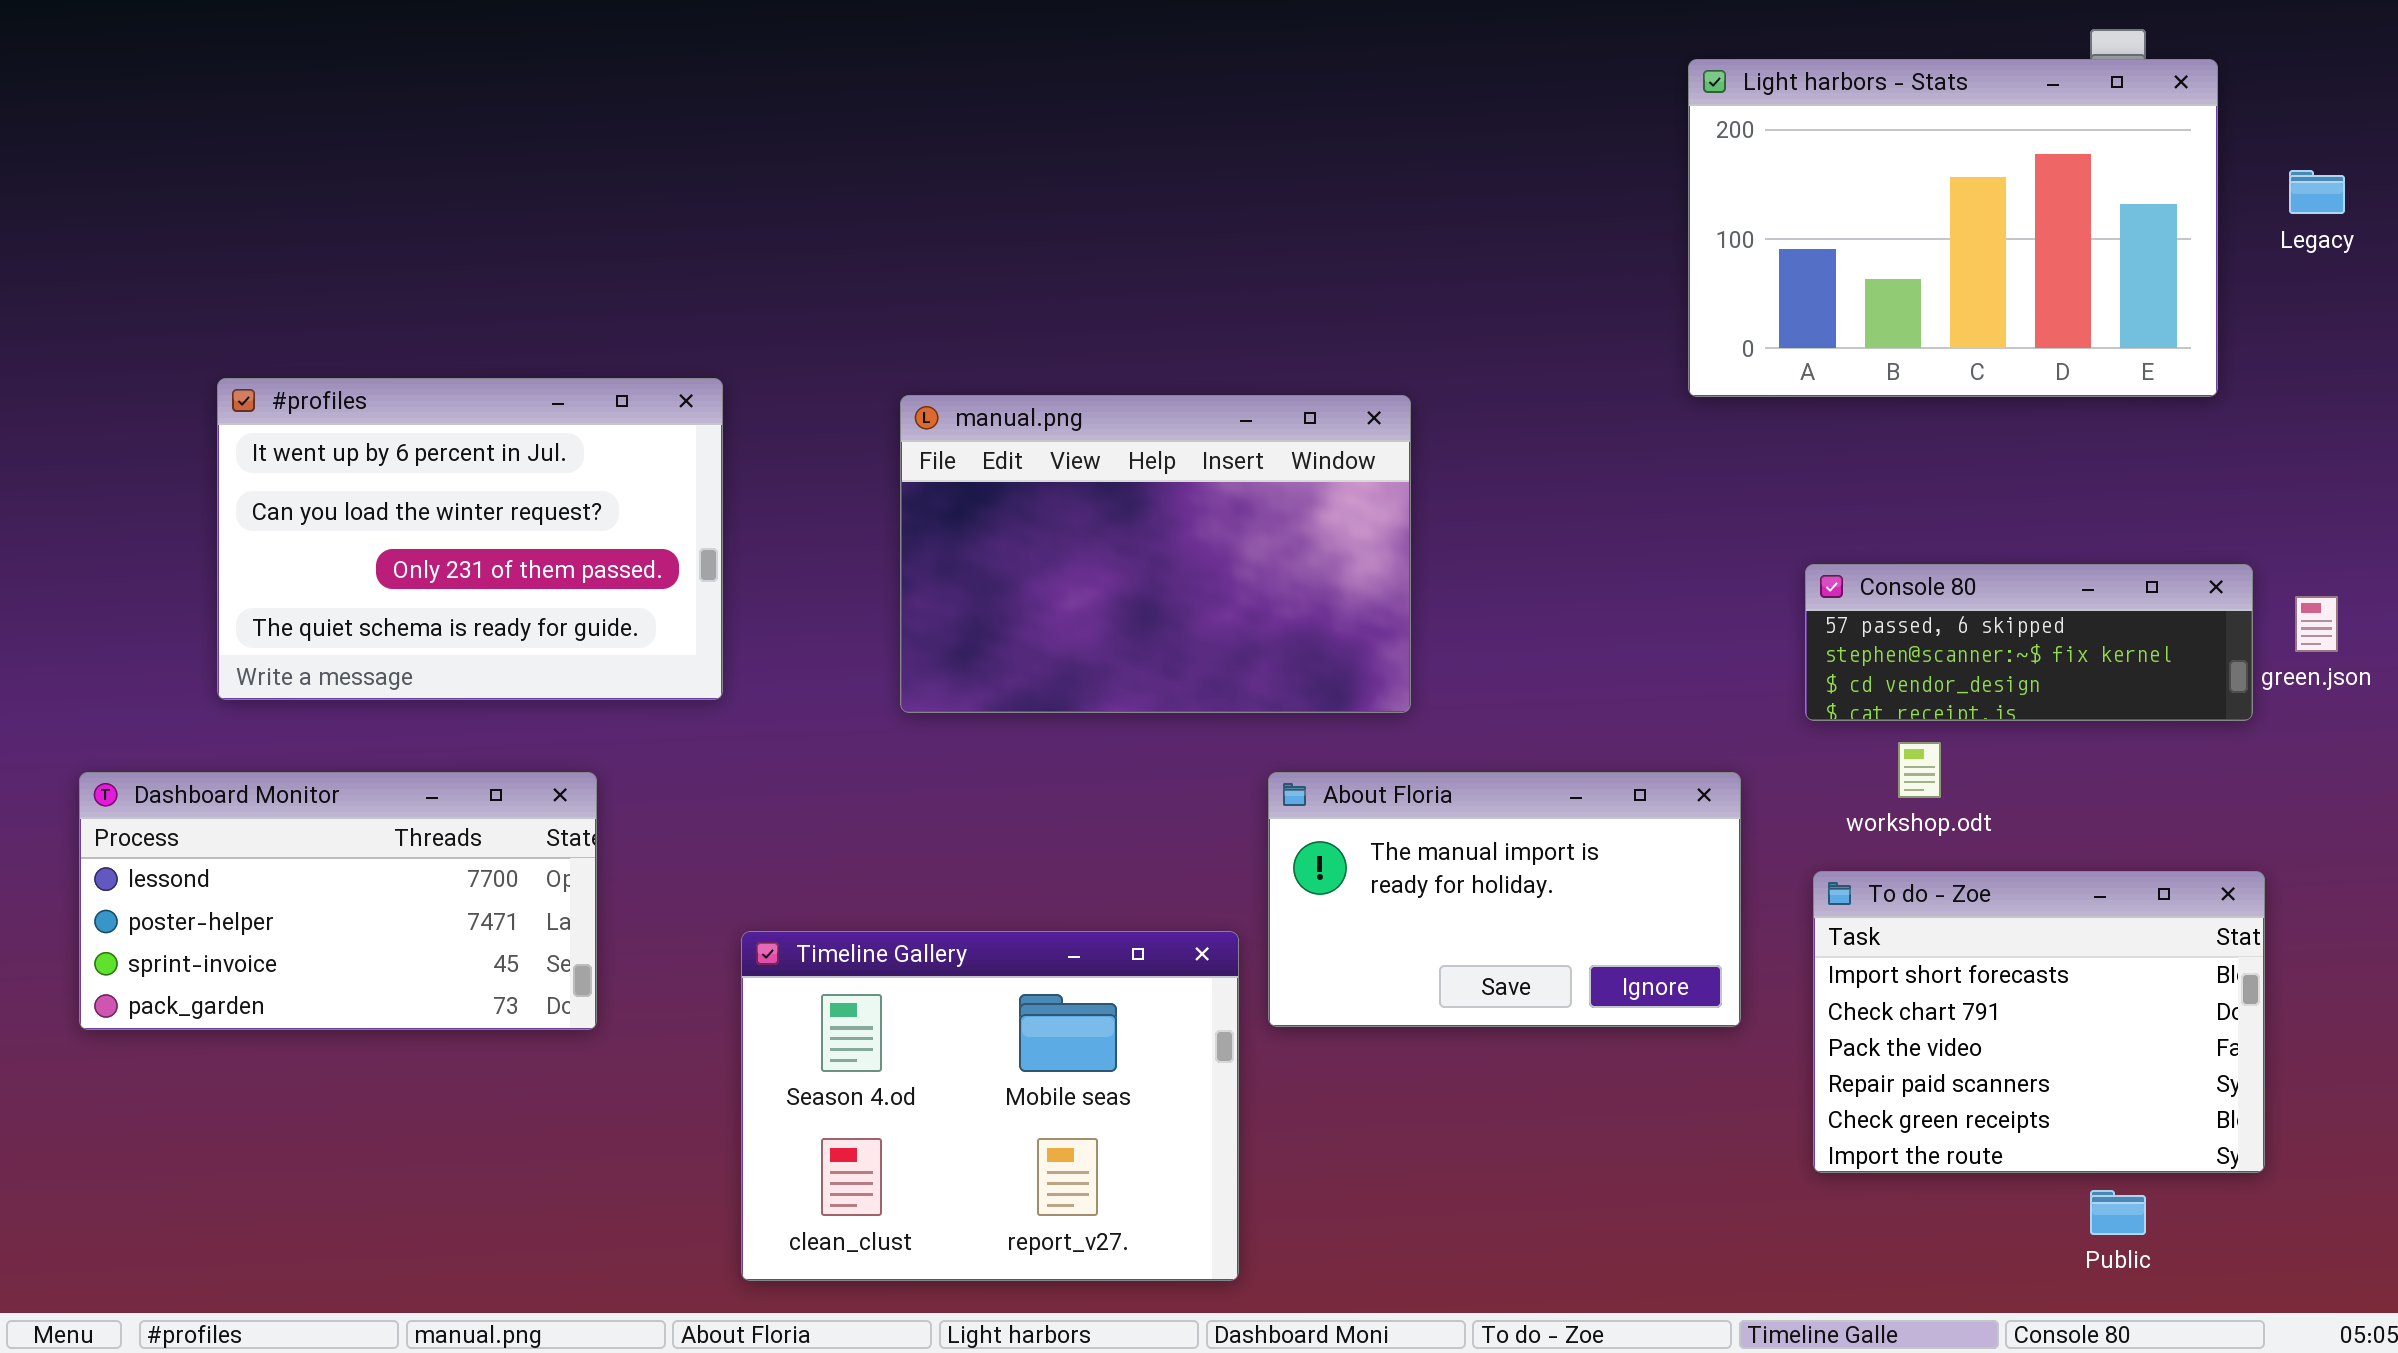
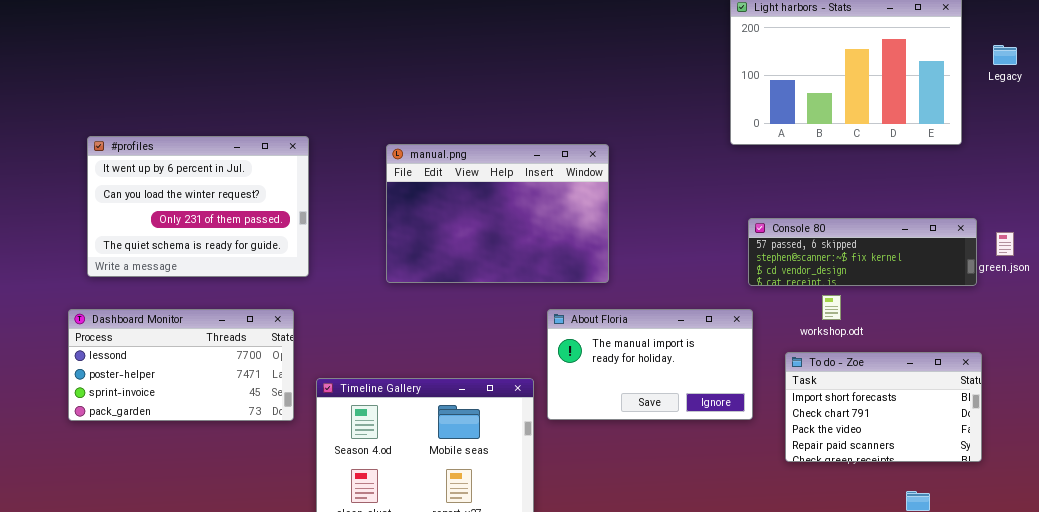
Console 80: [1805,564,2253,721] -> [748,218,977,286], resized
Dashboard Monitor: [79,772,597,1030] -> [68,309,294,421], moved
To do - Zoe: [1813,871,2265,1173] -> [785,352,982,462], resized

